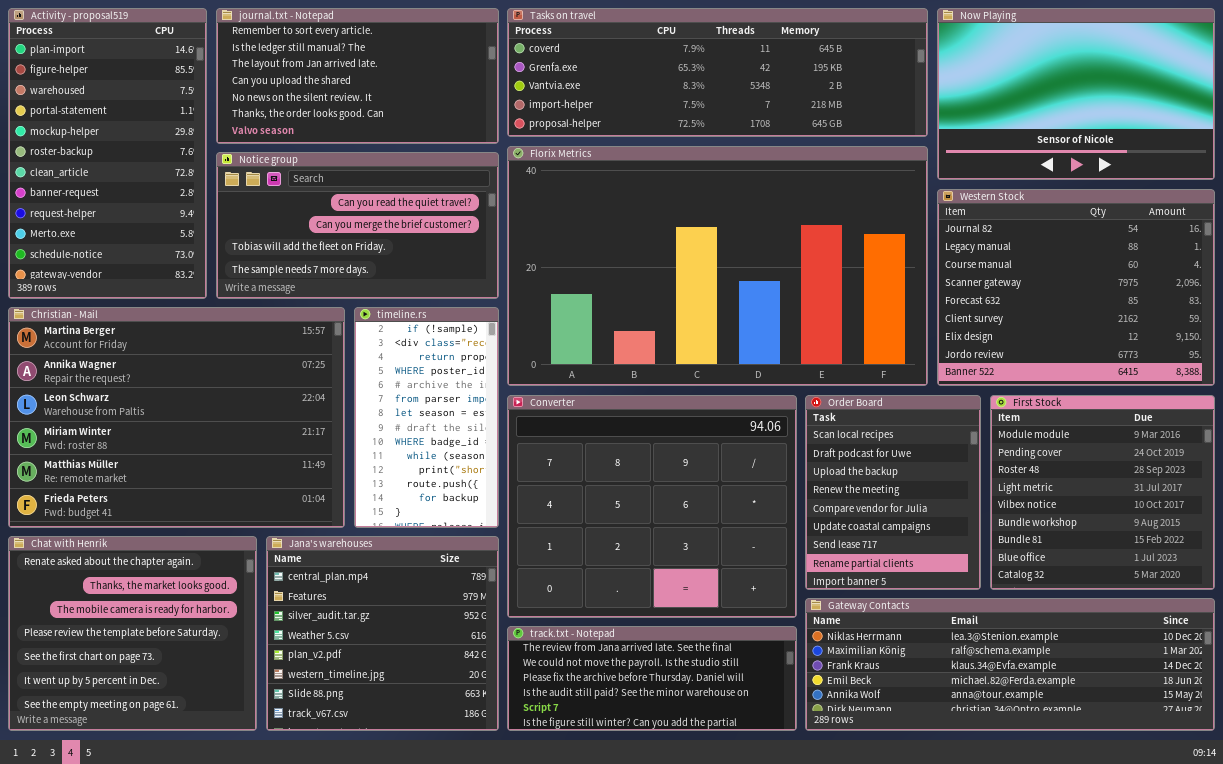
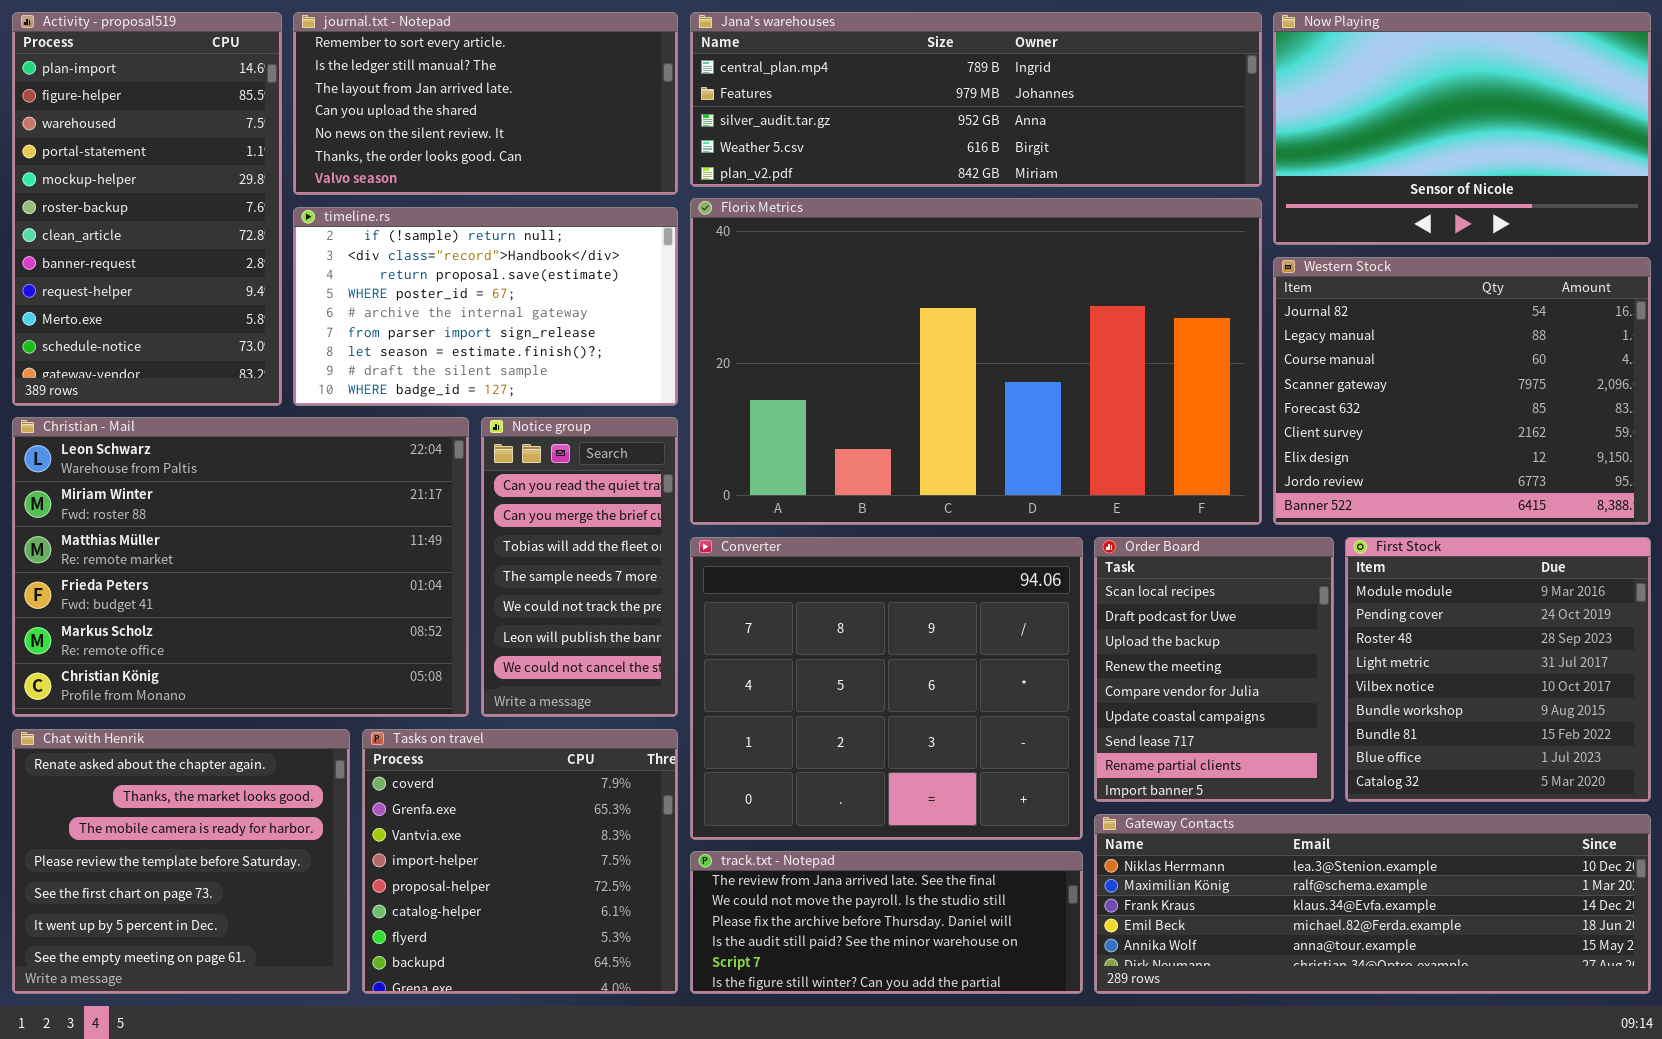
Tasks on travel: [507,8,928,137] -> [362,729,678,994], moved, resized
Notice group: [216,152,499,299] -> [481,417,678,717], moved, resized
Christian - Mail: [8,307,345,528] -> [12,417,469,717], scrolled down 2 rows
timeline.rs: [354,307,499,528] -> [293,207,678,406], moved, resized
Jana's warehouses: [266,536,499,731] -> [690,12,1262,187], moved, resized

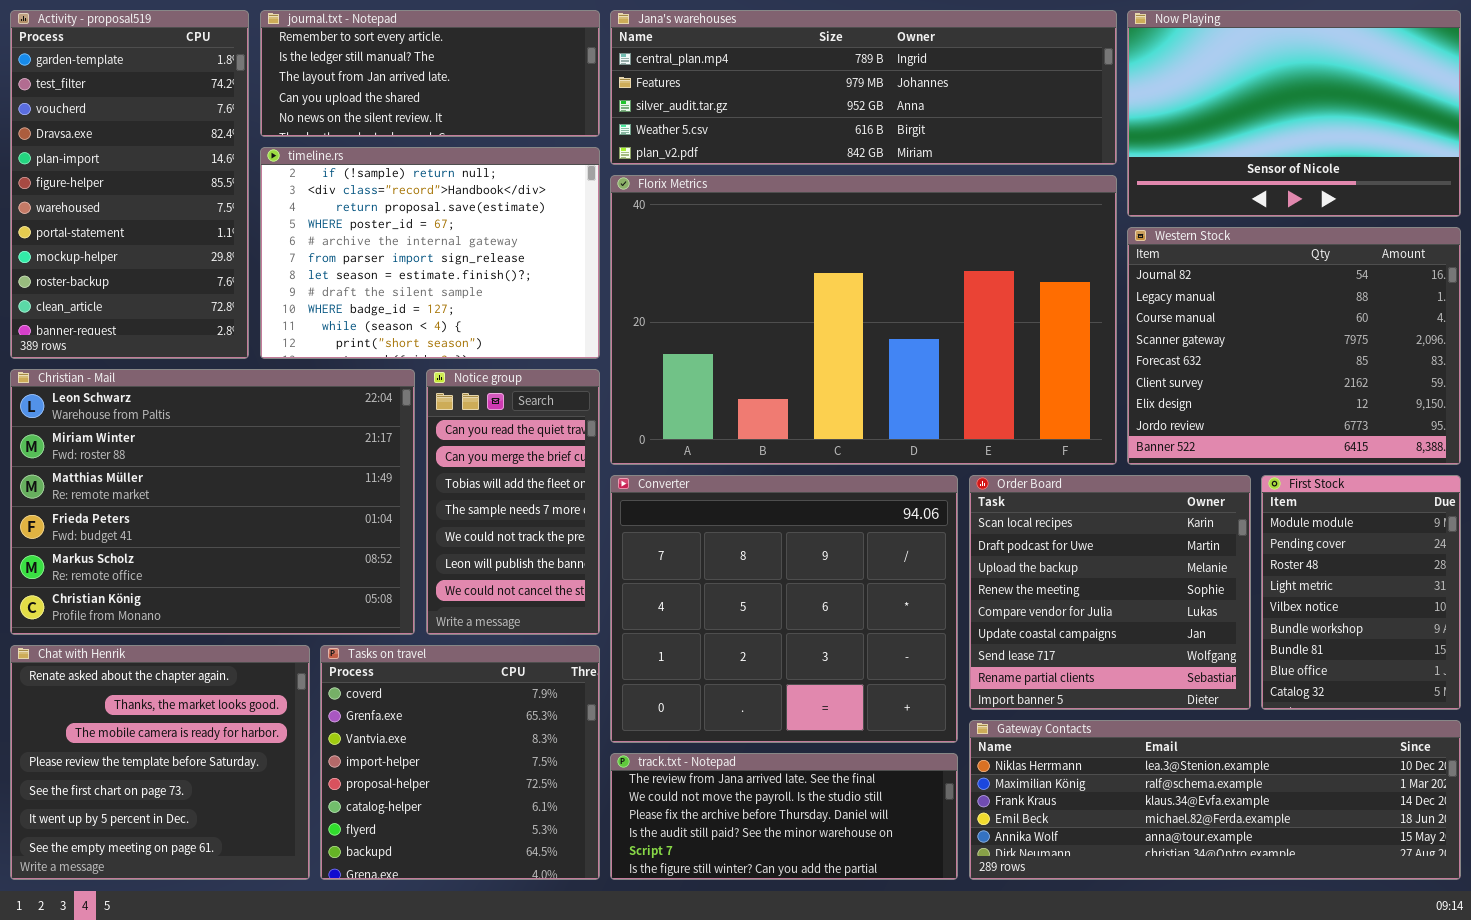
Activity - proposal519: [12,12,282,406] -> [10,10,249,359], scrolled up 4 rows
journal.txt - Notepad: [293,12,678,195] -> [260,10,600,137], resized
timeline.rs: [293,207,678,406] -> [260,147,600,359], resized
Order Board: [1094,537,1334,802] -> [969,475,1251,710], resized
First Stock: [1345,537,1651,802] -> [1261,475,1461,710], resized

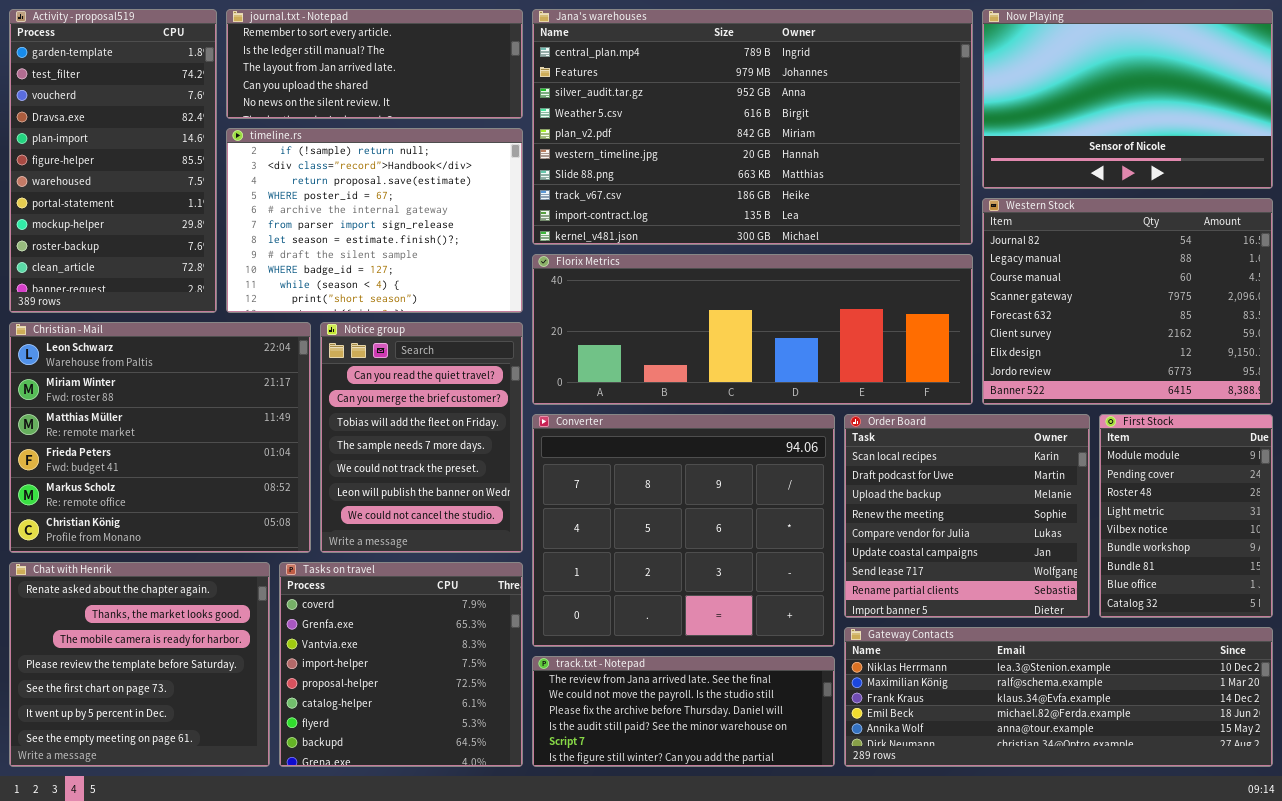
Jana's warehouses: [610,10,1117,165] -> [532,9,973,245], resized
Florix Metrics: [610,175,1117,465] -> [532,254,973,405], resized
Christian - Mail: [10,369,415,635] -> [9,322,311,553], resized
Notice group: [426,369,600,635] -> [320,322,523,553], resized

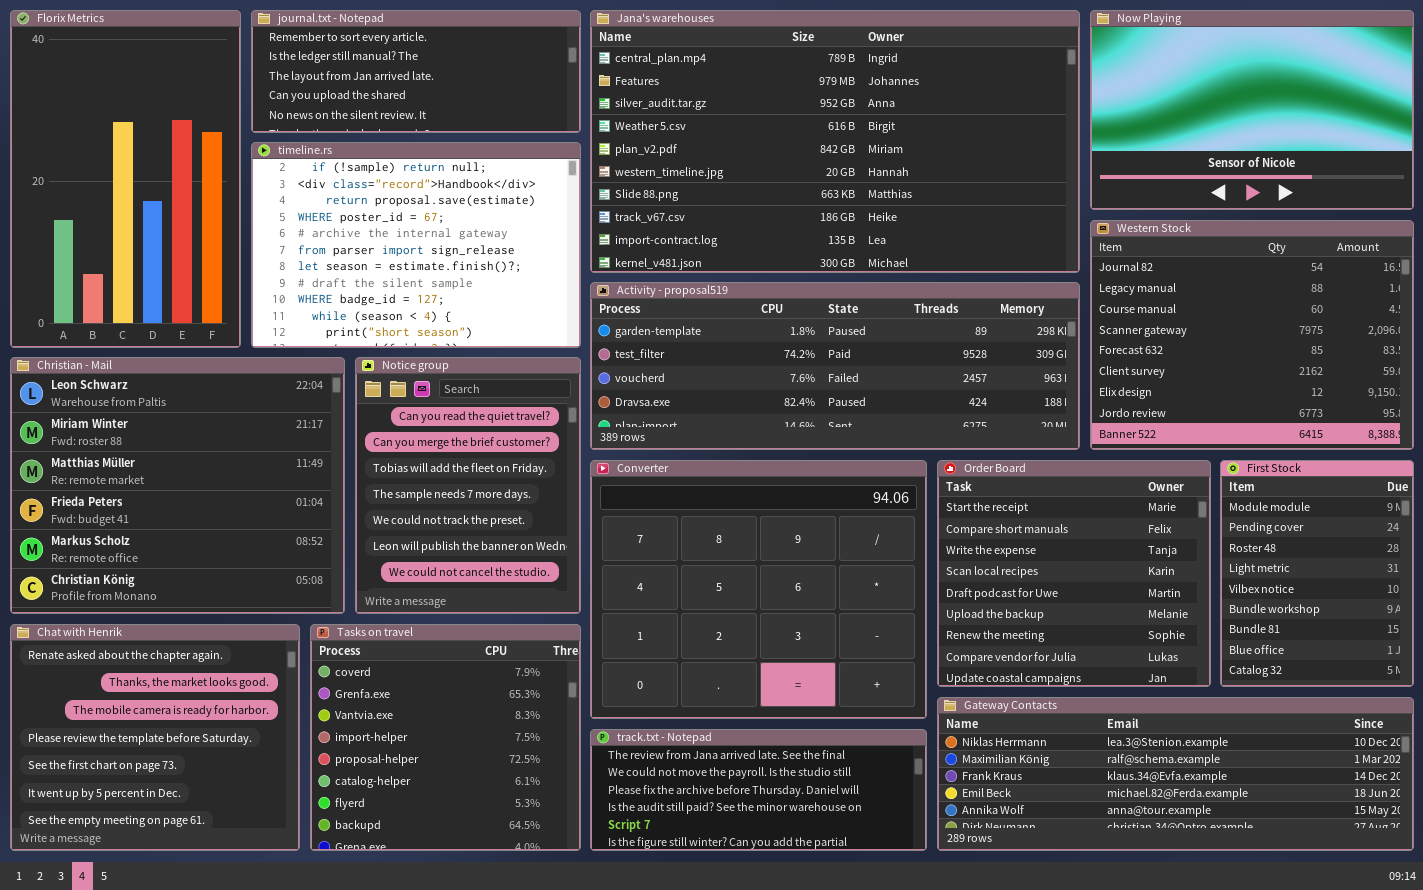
Activity - proposal519: [9,9,217,313] -> [590,282,1080,450], moved, resized
Florix Metrics: [532,254,973,405] -> [10,10,241,348], moved, resized
Order Board: [844,414,1090,618] -> [937,460,1211,687], scrolled up 3 rows

